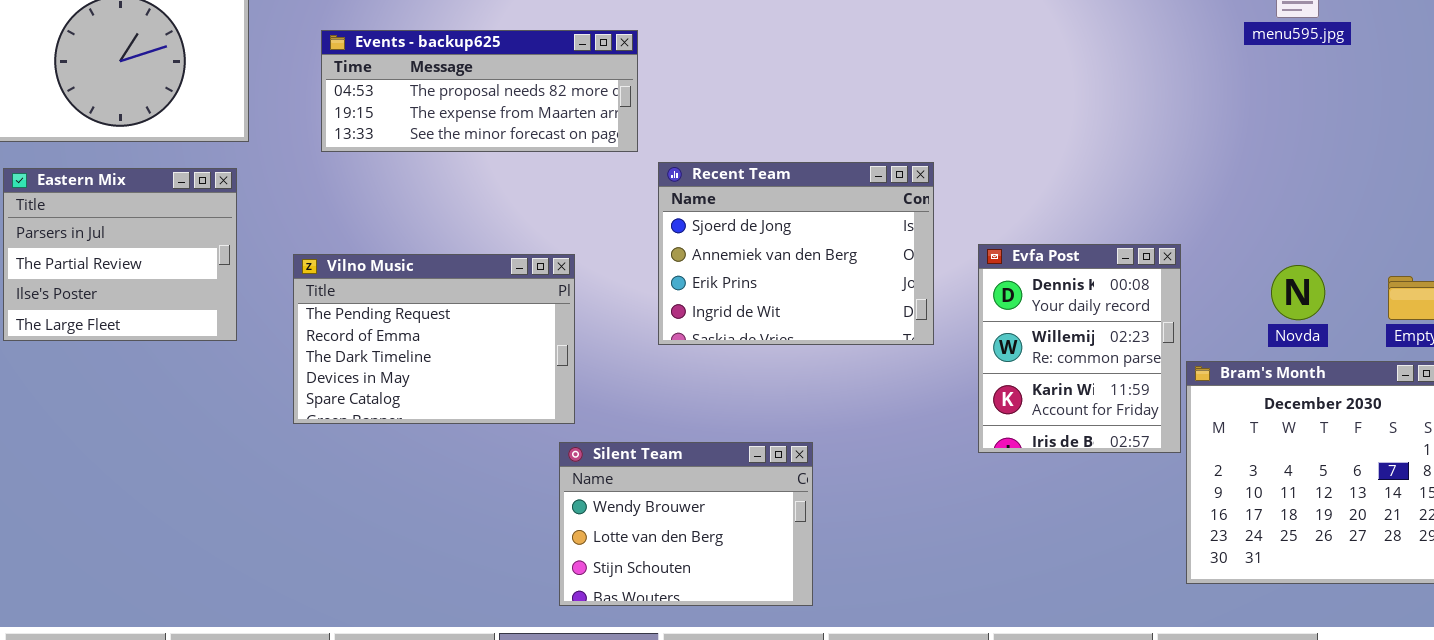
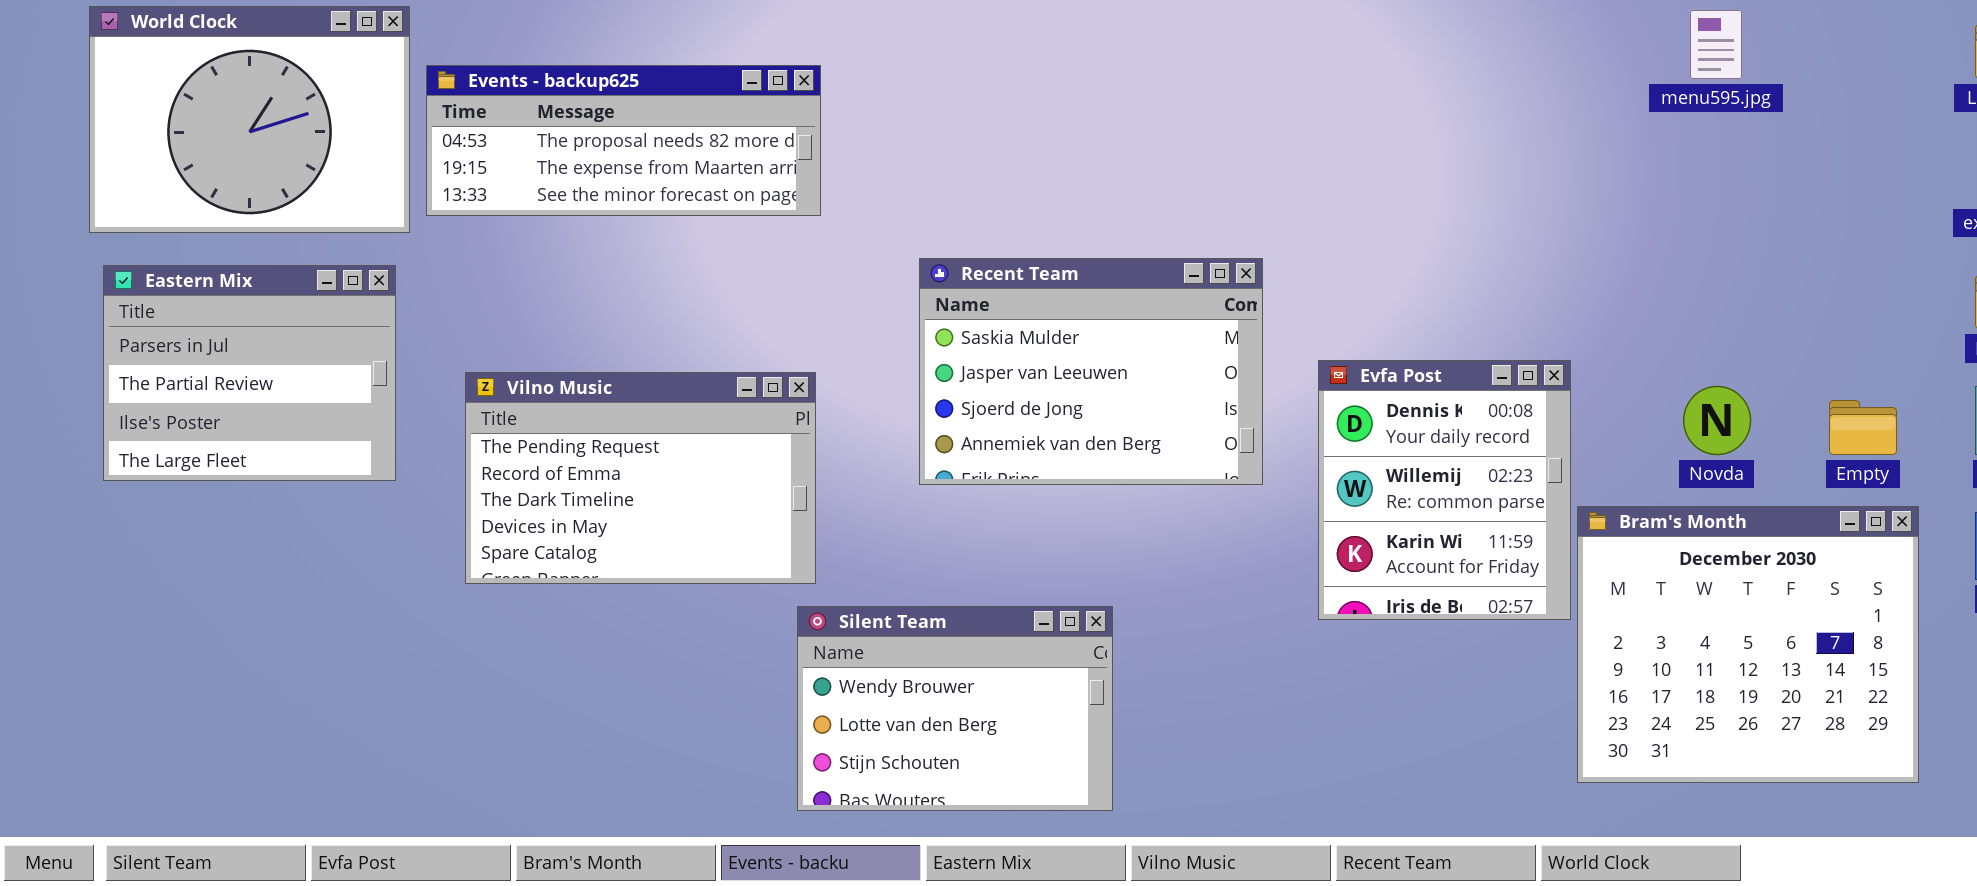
Events - backup625: [321,30,638,152] -> [426,65,821,216], moved
Recent Team: [658,162,934,345] -> [919,258,1263,485], scrolled up 2 rows

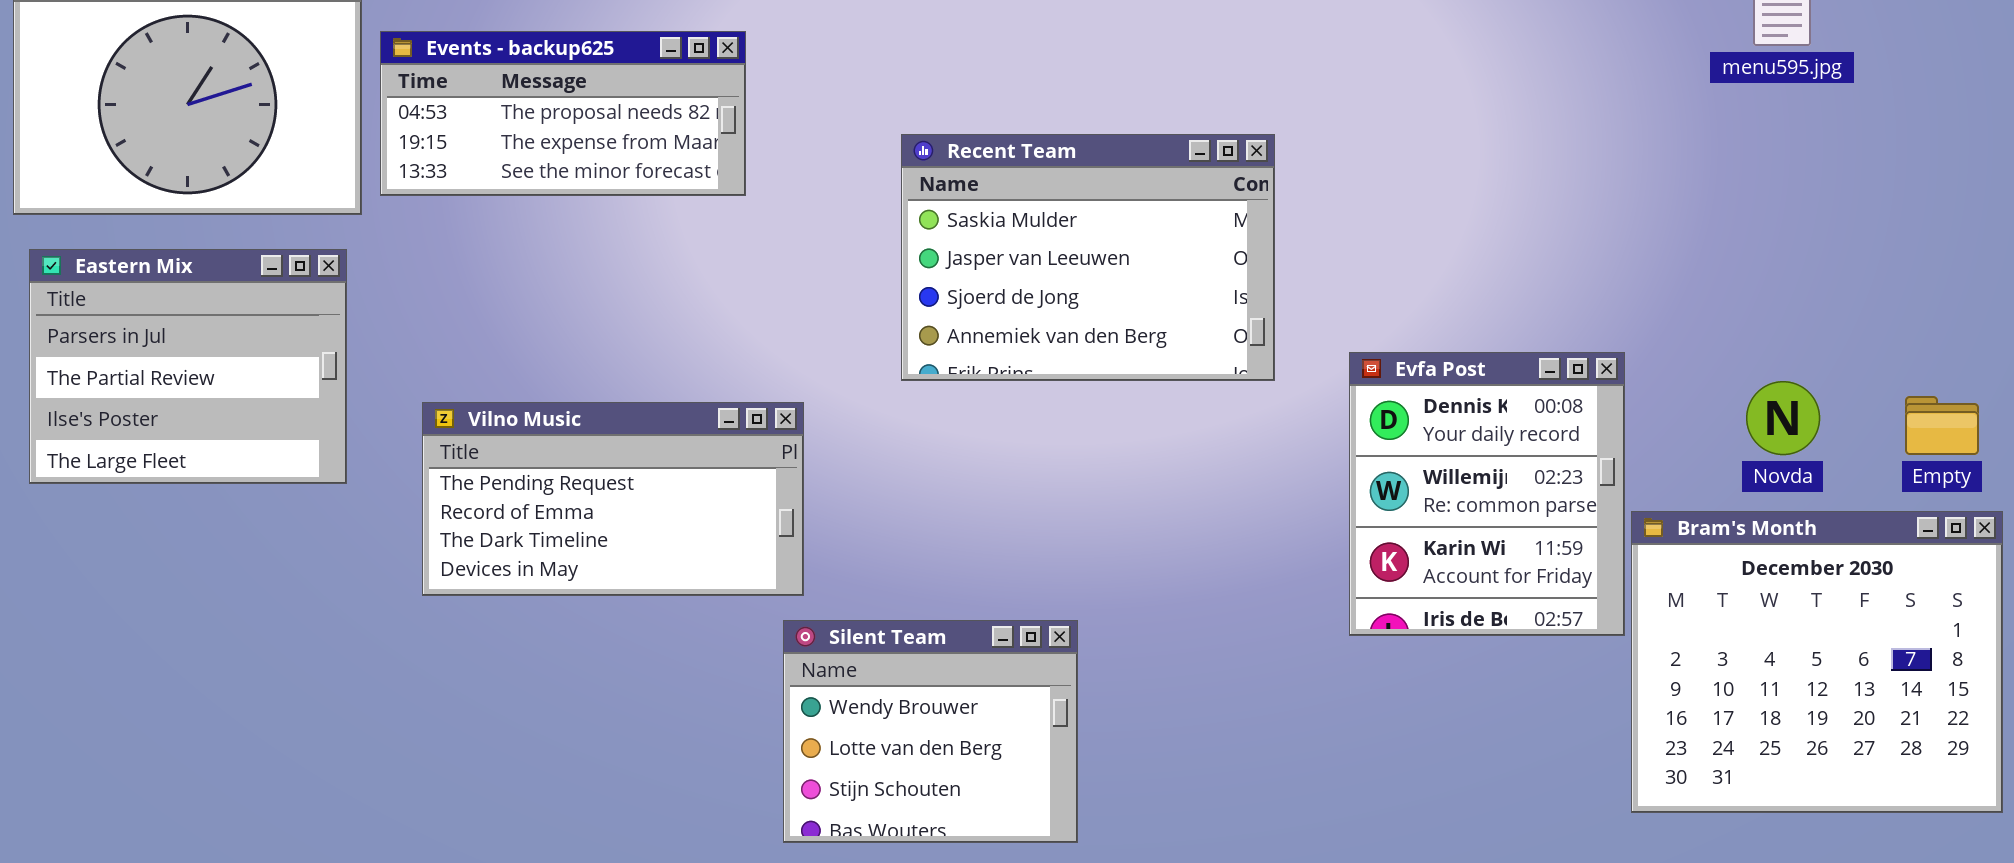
Events - backup625: [426,65,821,216] -> [380,31,746,196], resized
Recent Team: [919,258,1263,485] -> [901,134,1275,381], moved
Vilno Music: [465,372,816,584] -> [422,402,804,596], resized
Silent Team: [797,606,1113,811] -> [783,620,1078,843], resized

